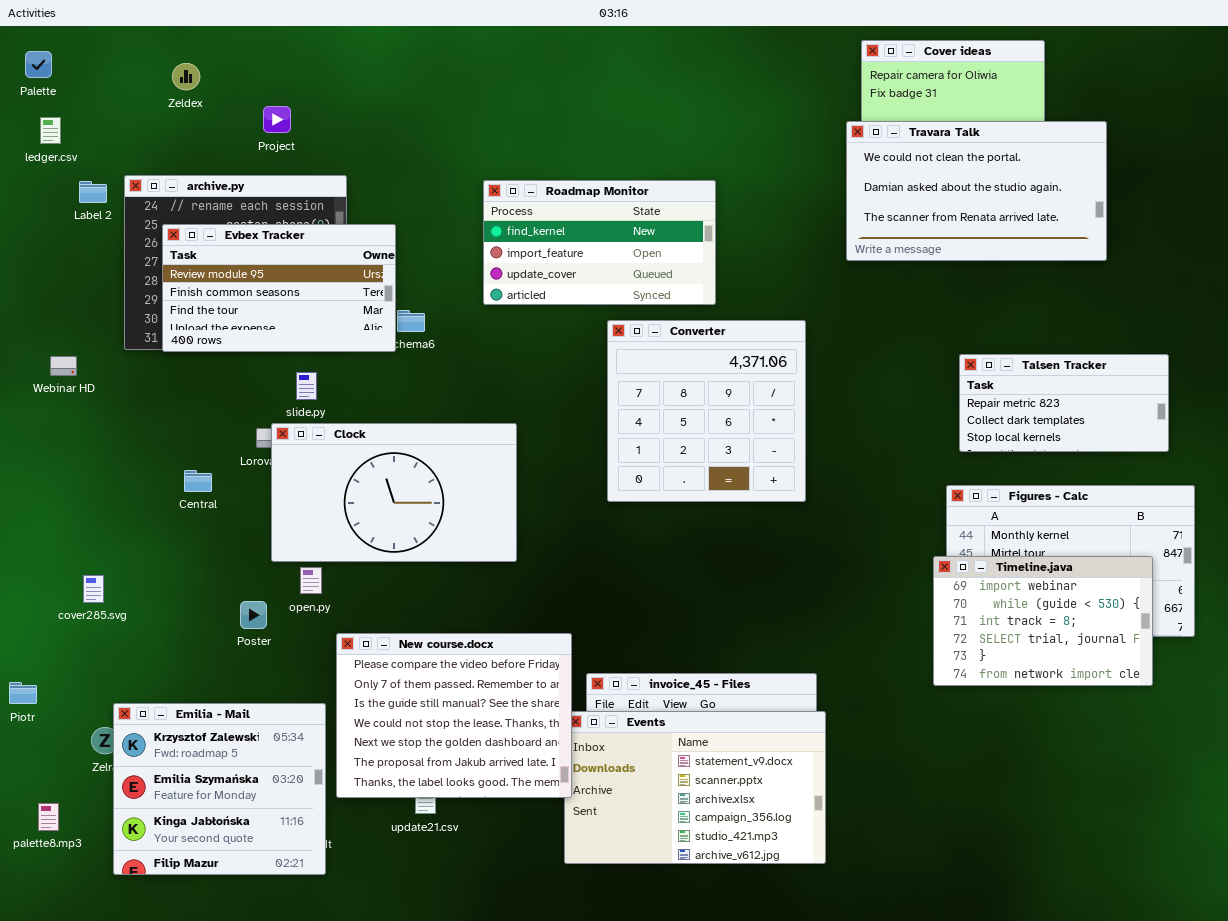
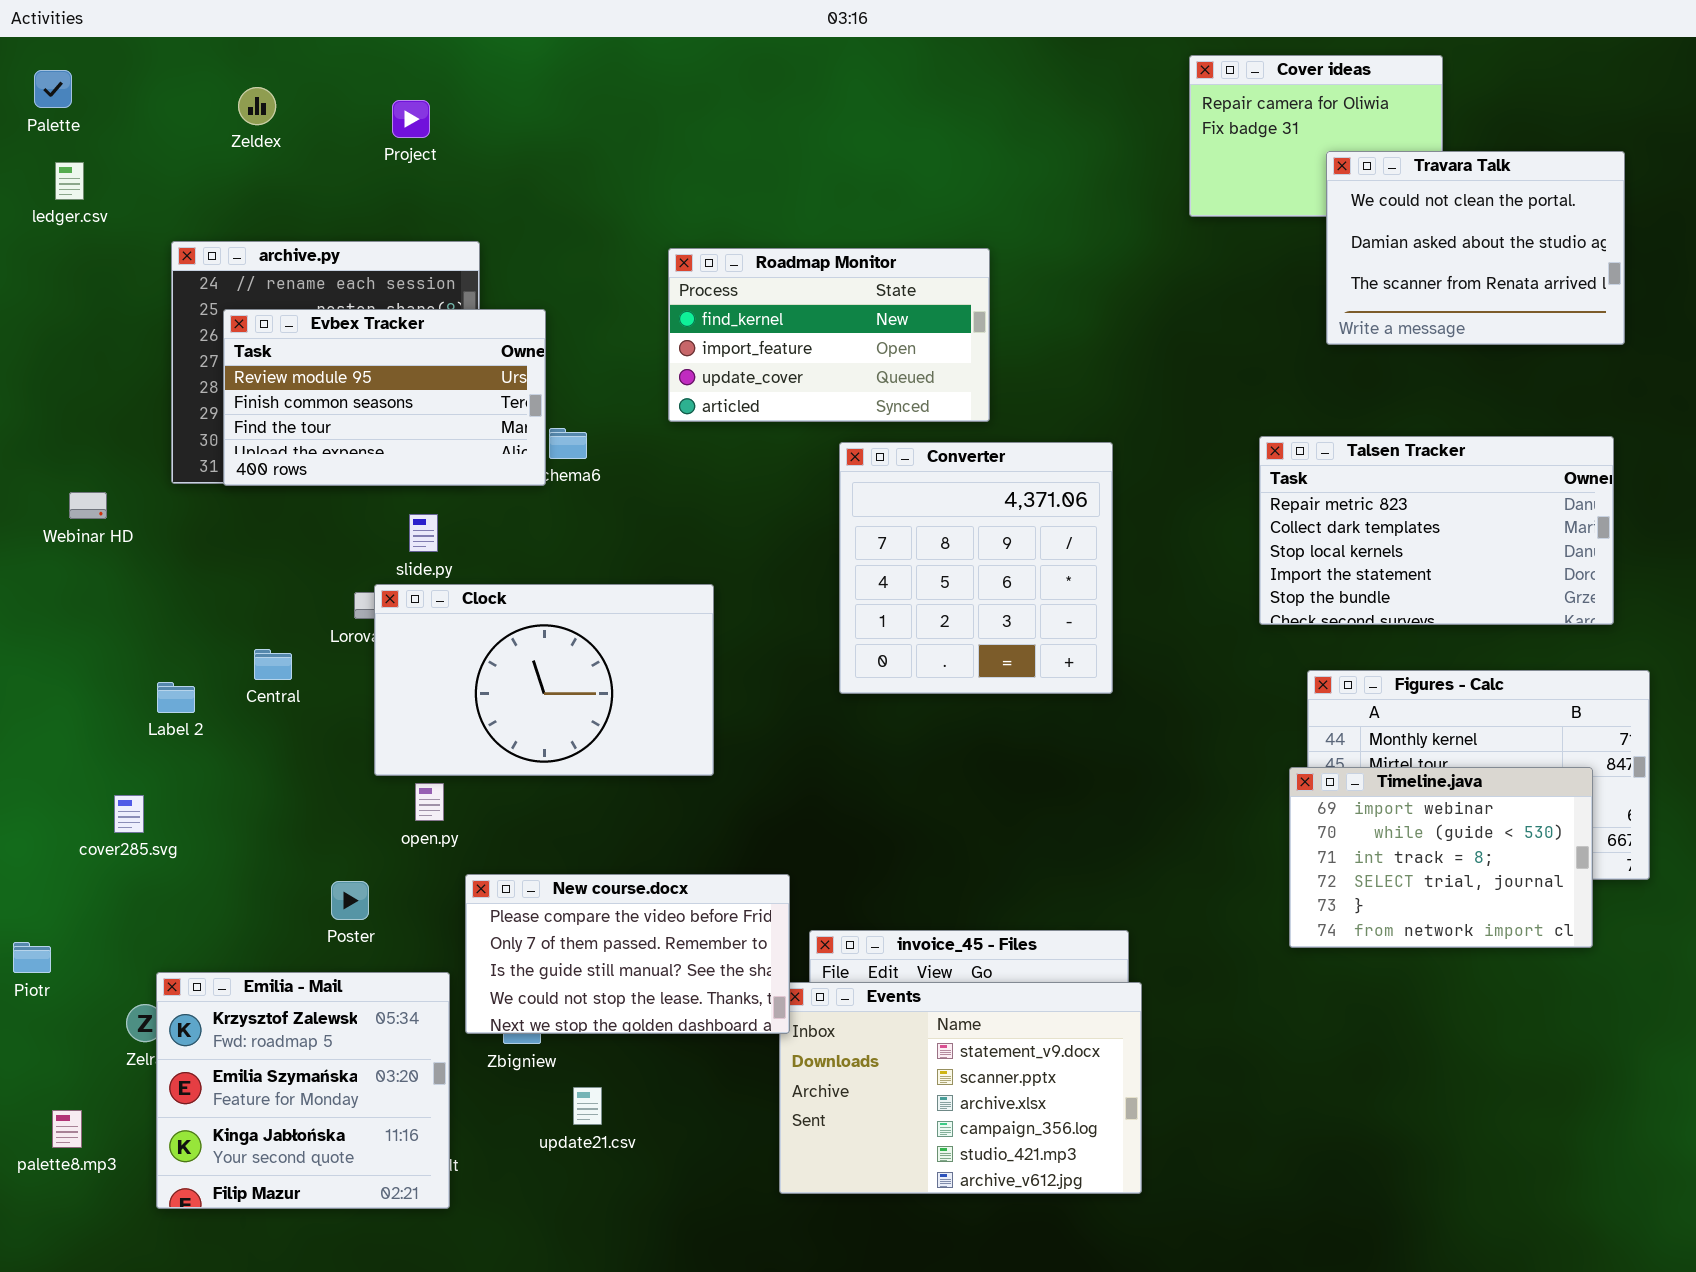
Project: [263,106,291,133] -> [392,100,430,138], moved
Travara Talk: [846,121,1107,261] -> [1326,151,1625,345], moved, resized
Label 2: [79,181,107,203] -> [157,682,195,713], moved
Talsen Tracker: [959,354,1169,452] -> [1259,436,1614,625], resized
Poster: [240,601,267,629] -> [331,881,369,920], moved
New course.docx: [336,633,572,798] -> [465,874,790,1034], resized

